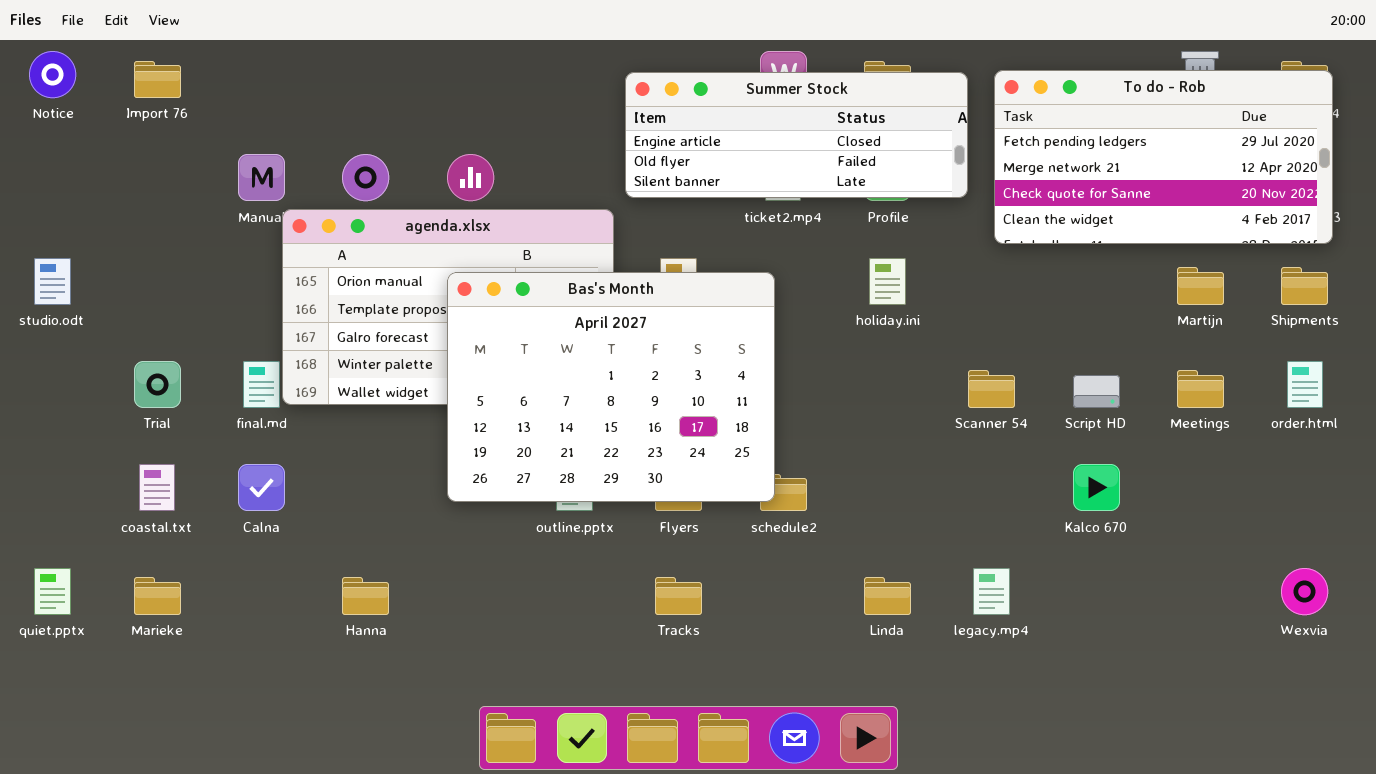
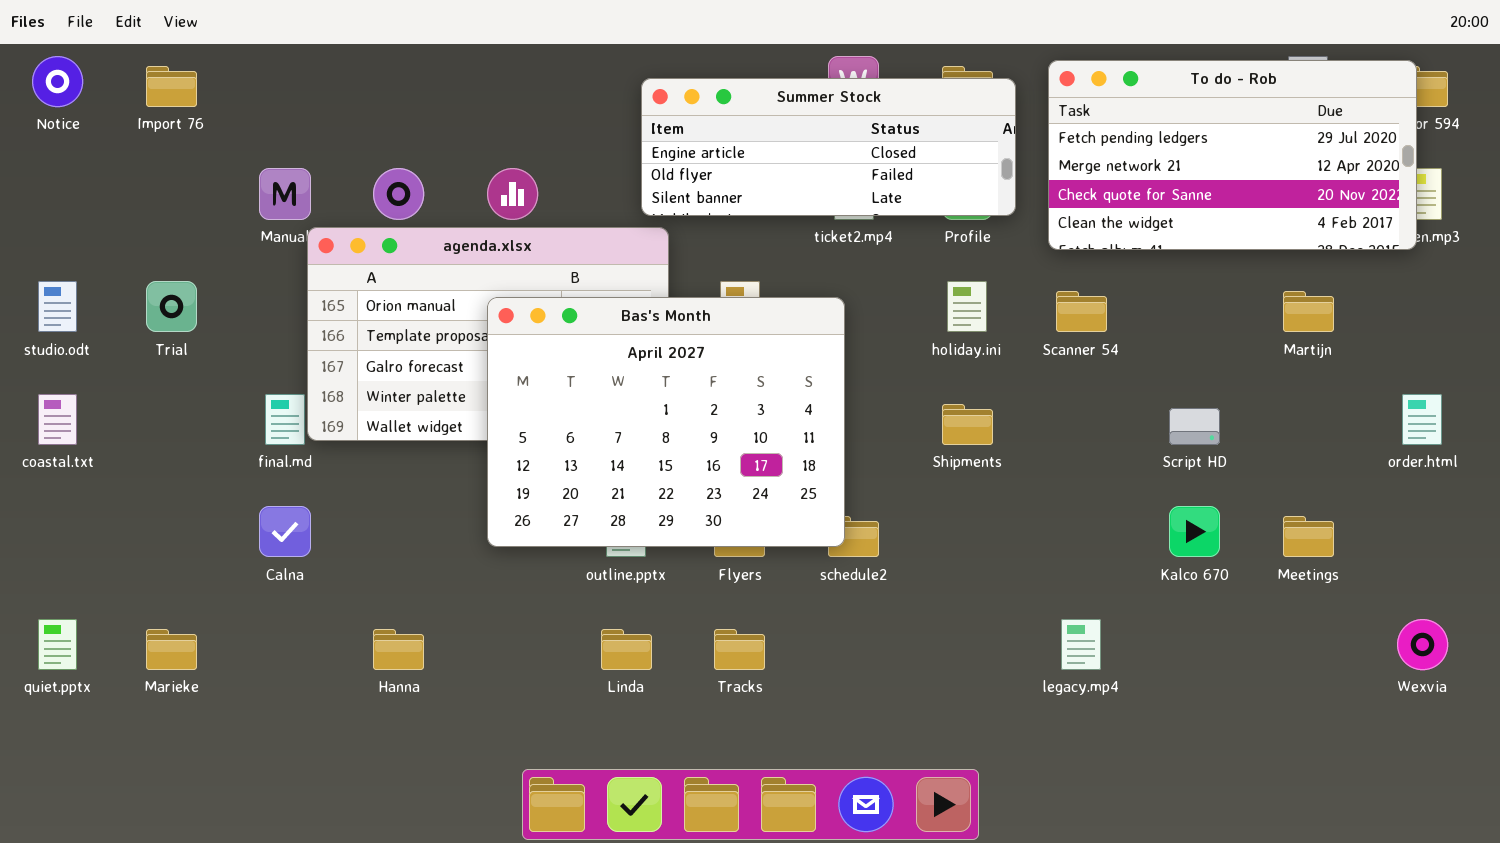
To do - Rob: [994,70,1333,244] -> [1048,60,1417,250], moved
Summer Stock: [625,72,968,198] -> [641,78,1016,216], moved
Shipments: [1281,267,1328,305] -> [942,404,993,445], moved
Trial: [134,361,181,408] -> [146,281,197,332], moved
Scanner 54: [968,370,1015,408] -> [1056,291,1107,332], moved
Meetings: [1177,370,1224,408] -> [1283,516,1334,557], moved
coastal.txt: [139,464,175,511] -> [38,394,77,445], moved
Linda: [864,577,911,615] -> [601,629,652,670], moved

